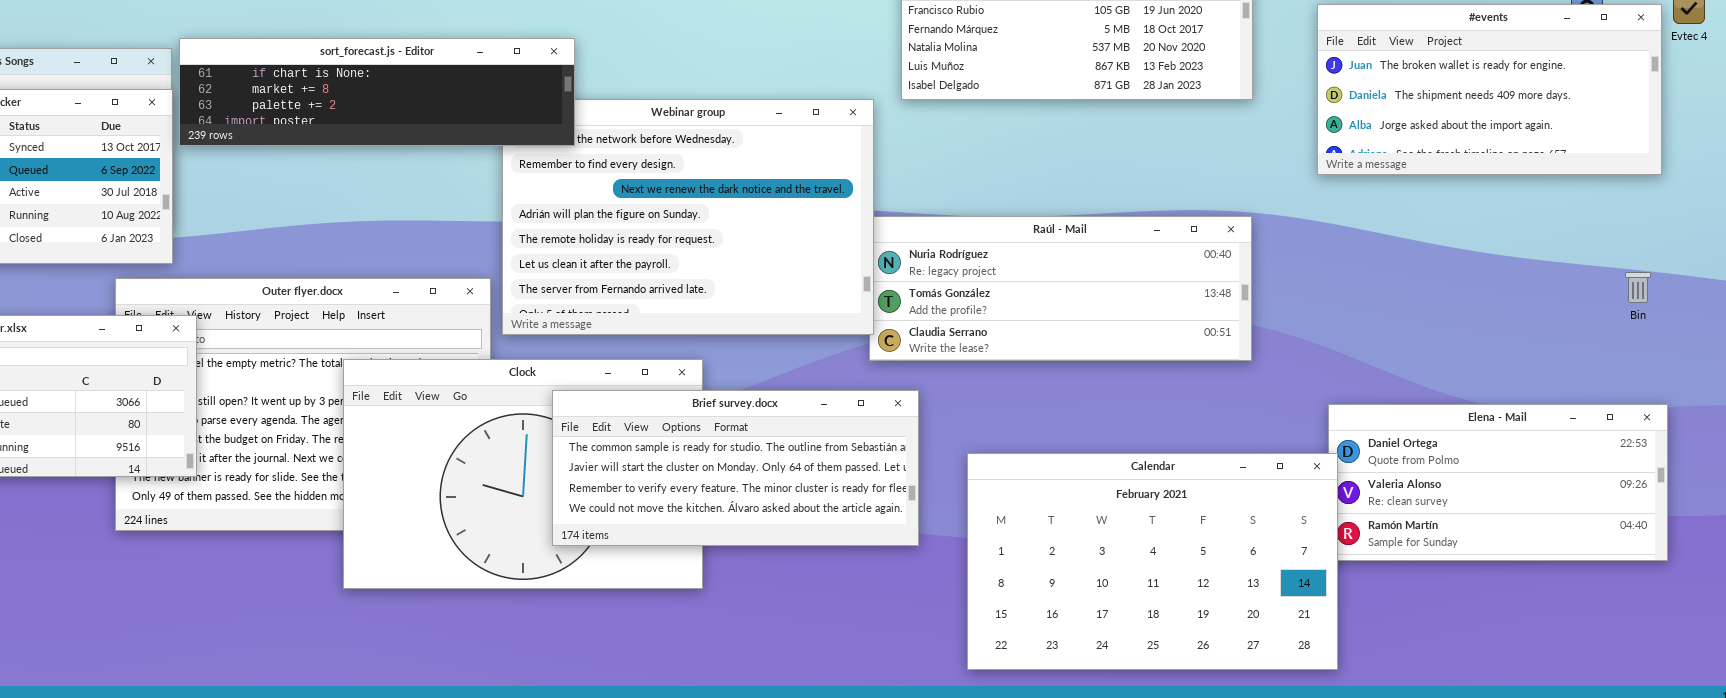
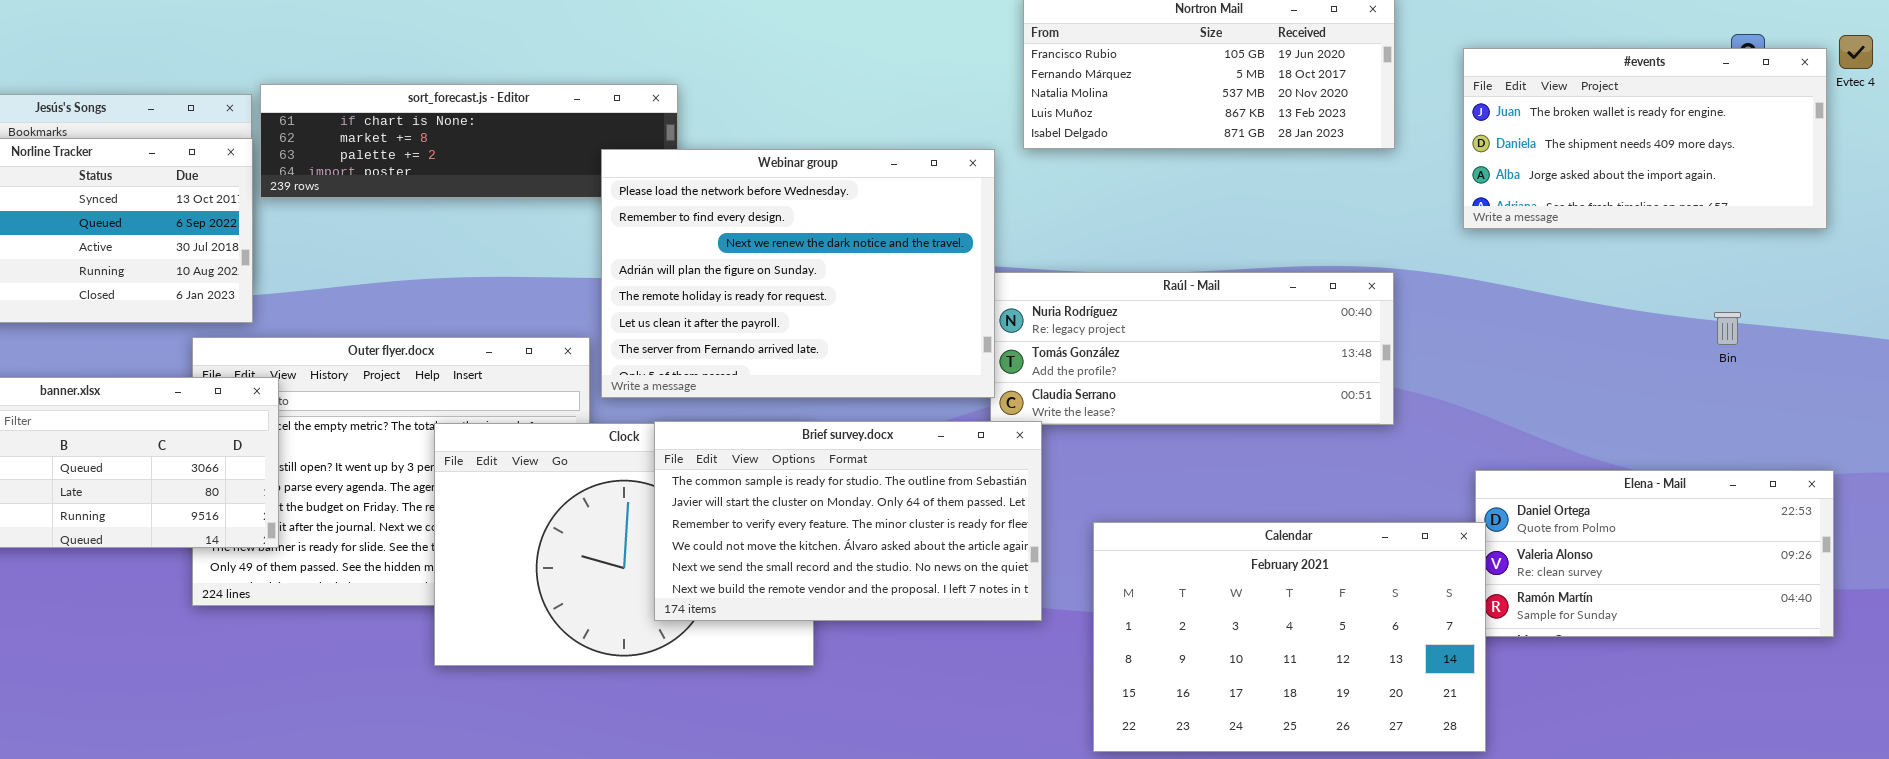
Webinar group: [502,99,874,335] -> [601,149,995,398], raised
Bin: [1625,272,1651,303] -> [1714,312,1741,345], moved
Brief survey.docx: [552,390,919,546] -> [654,421,1042,621], resized

